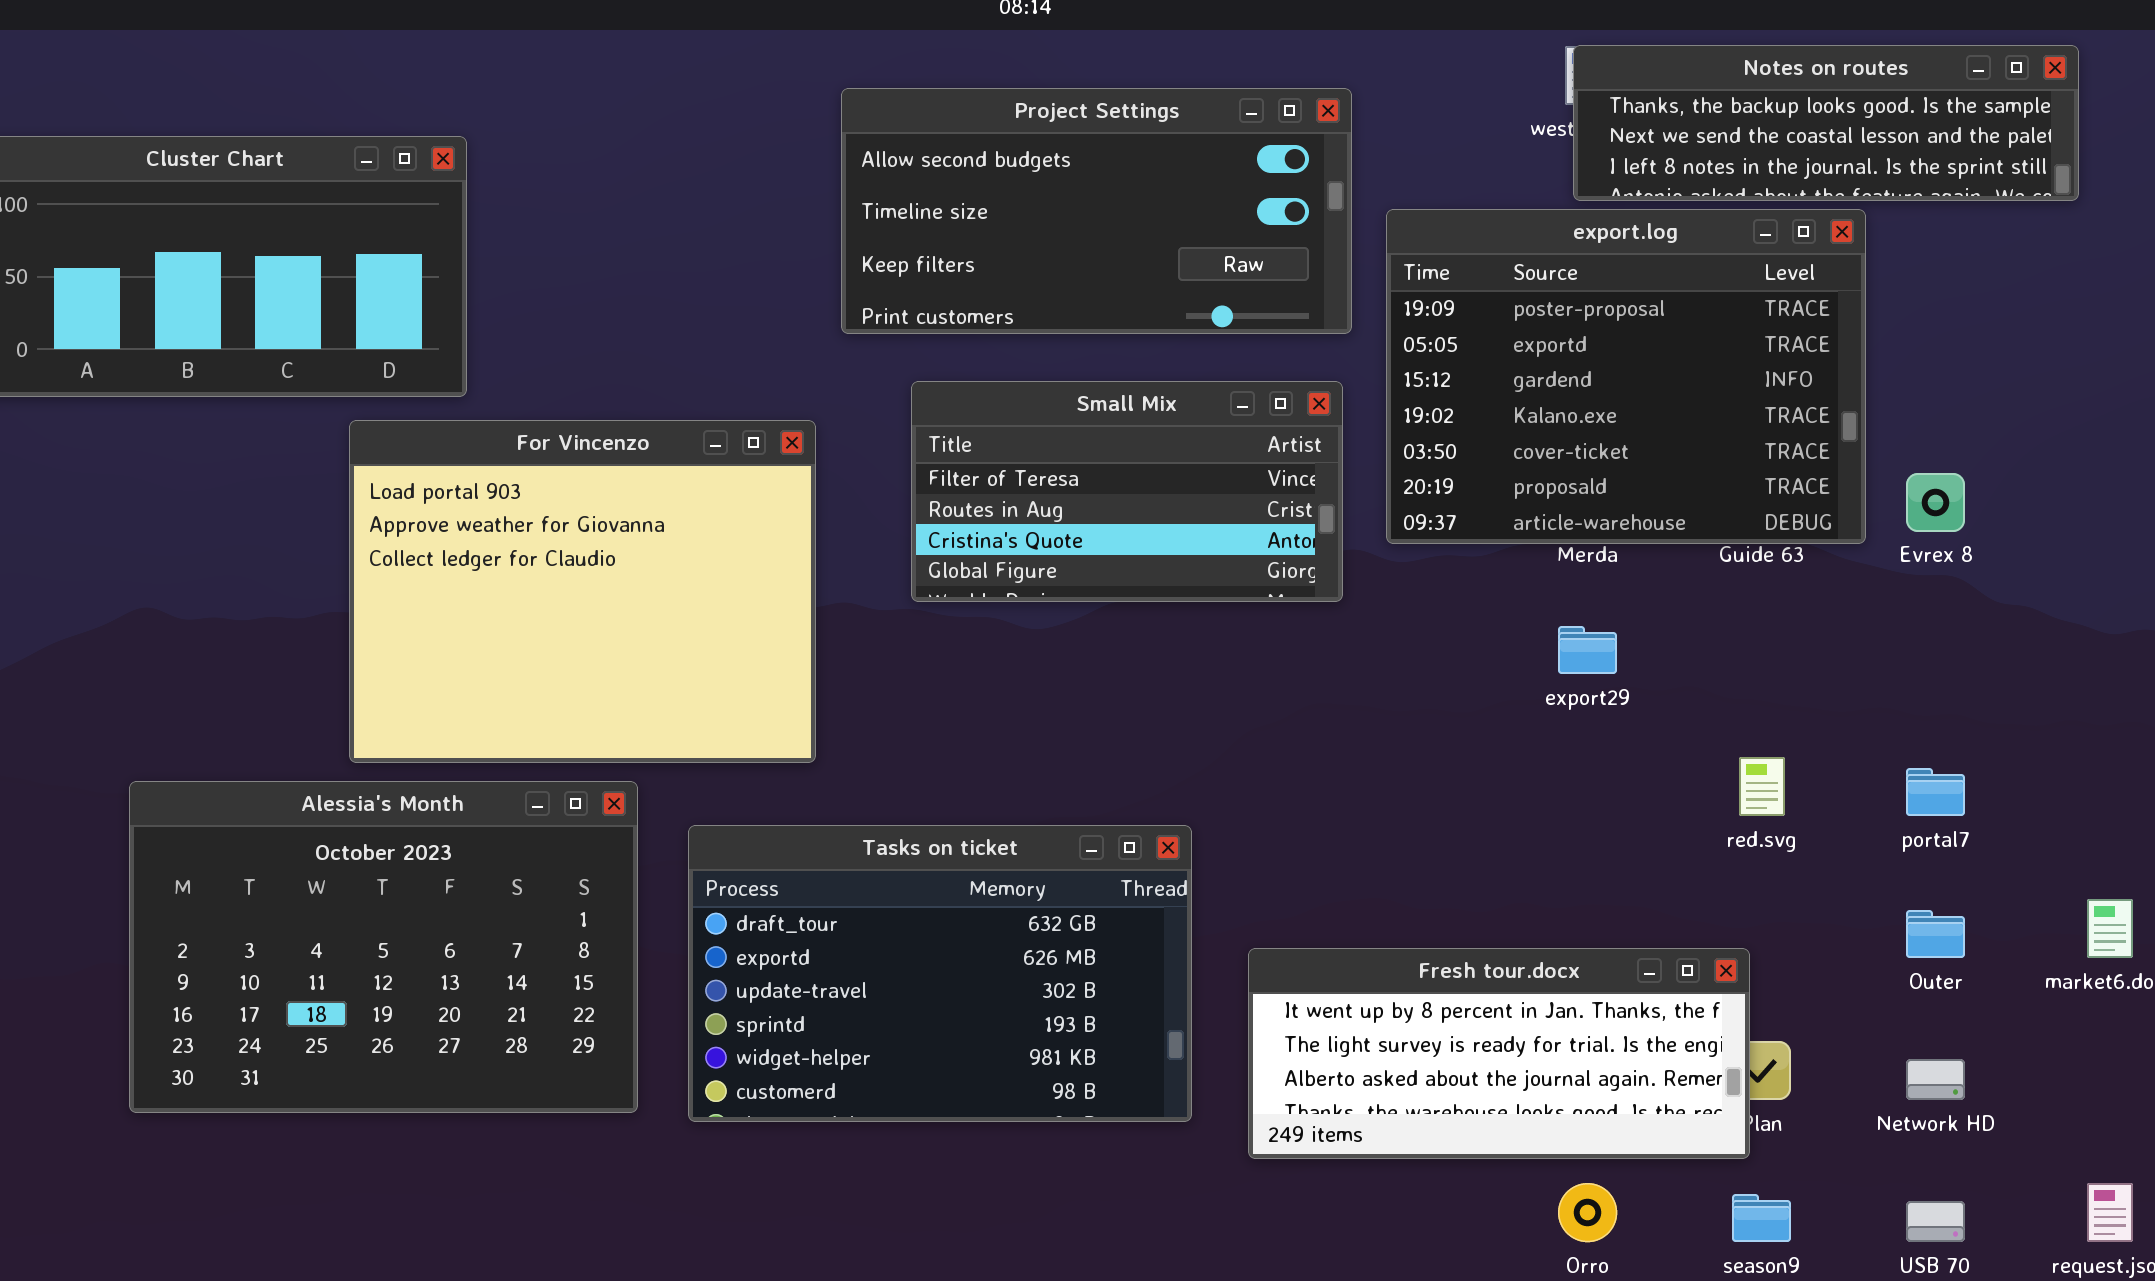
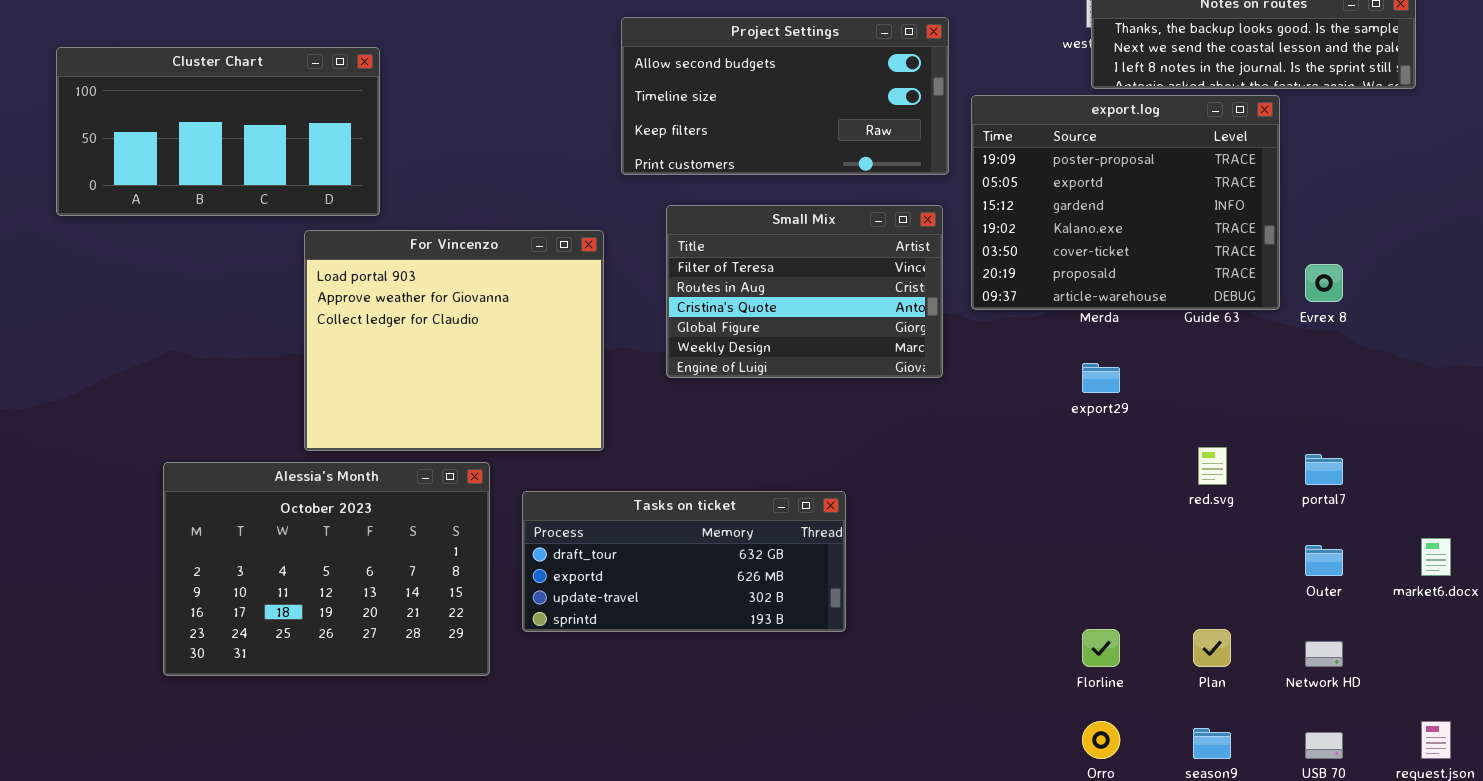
Small Mix: [911,381,1343,602] -> [666,205,943,378], resized
Tasks on ticket: [688,825,1192,1122] -> [522,491,846,632], resized
Fresh tour.docx: [1248,948,1750,1159] -> none, closed

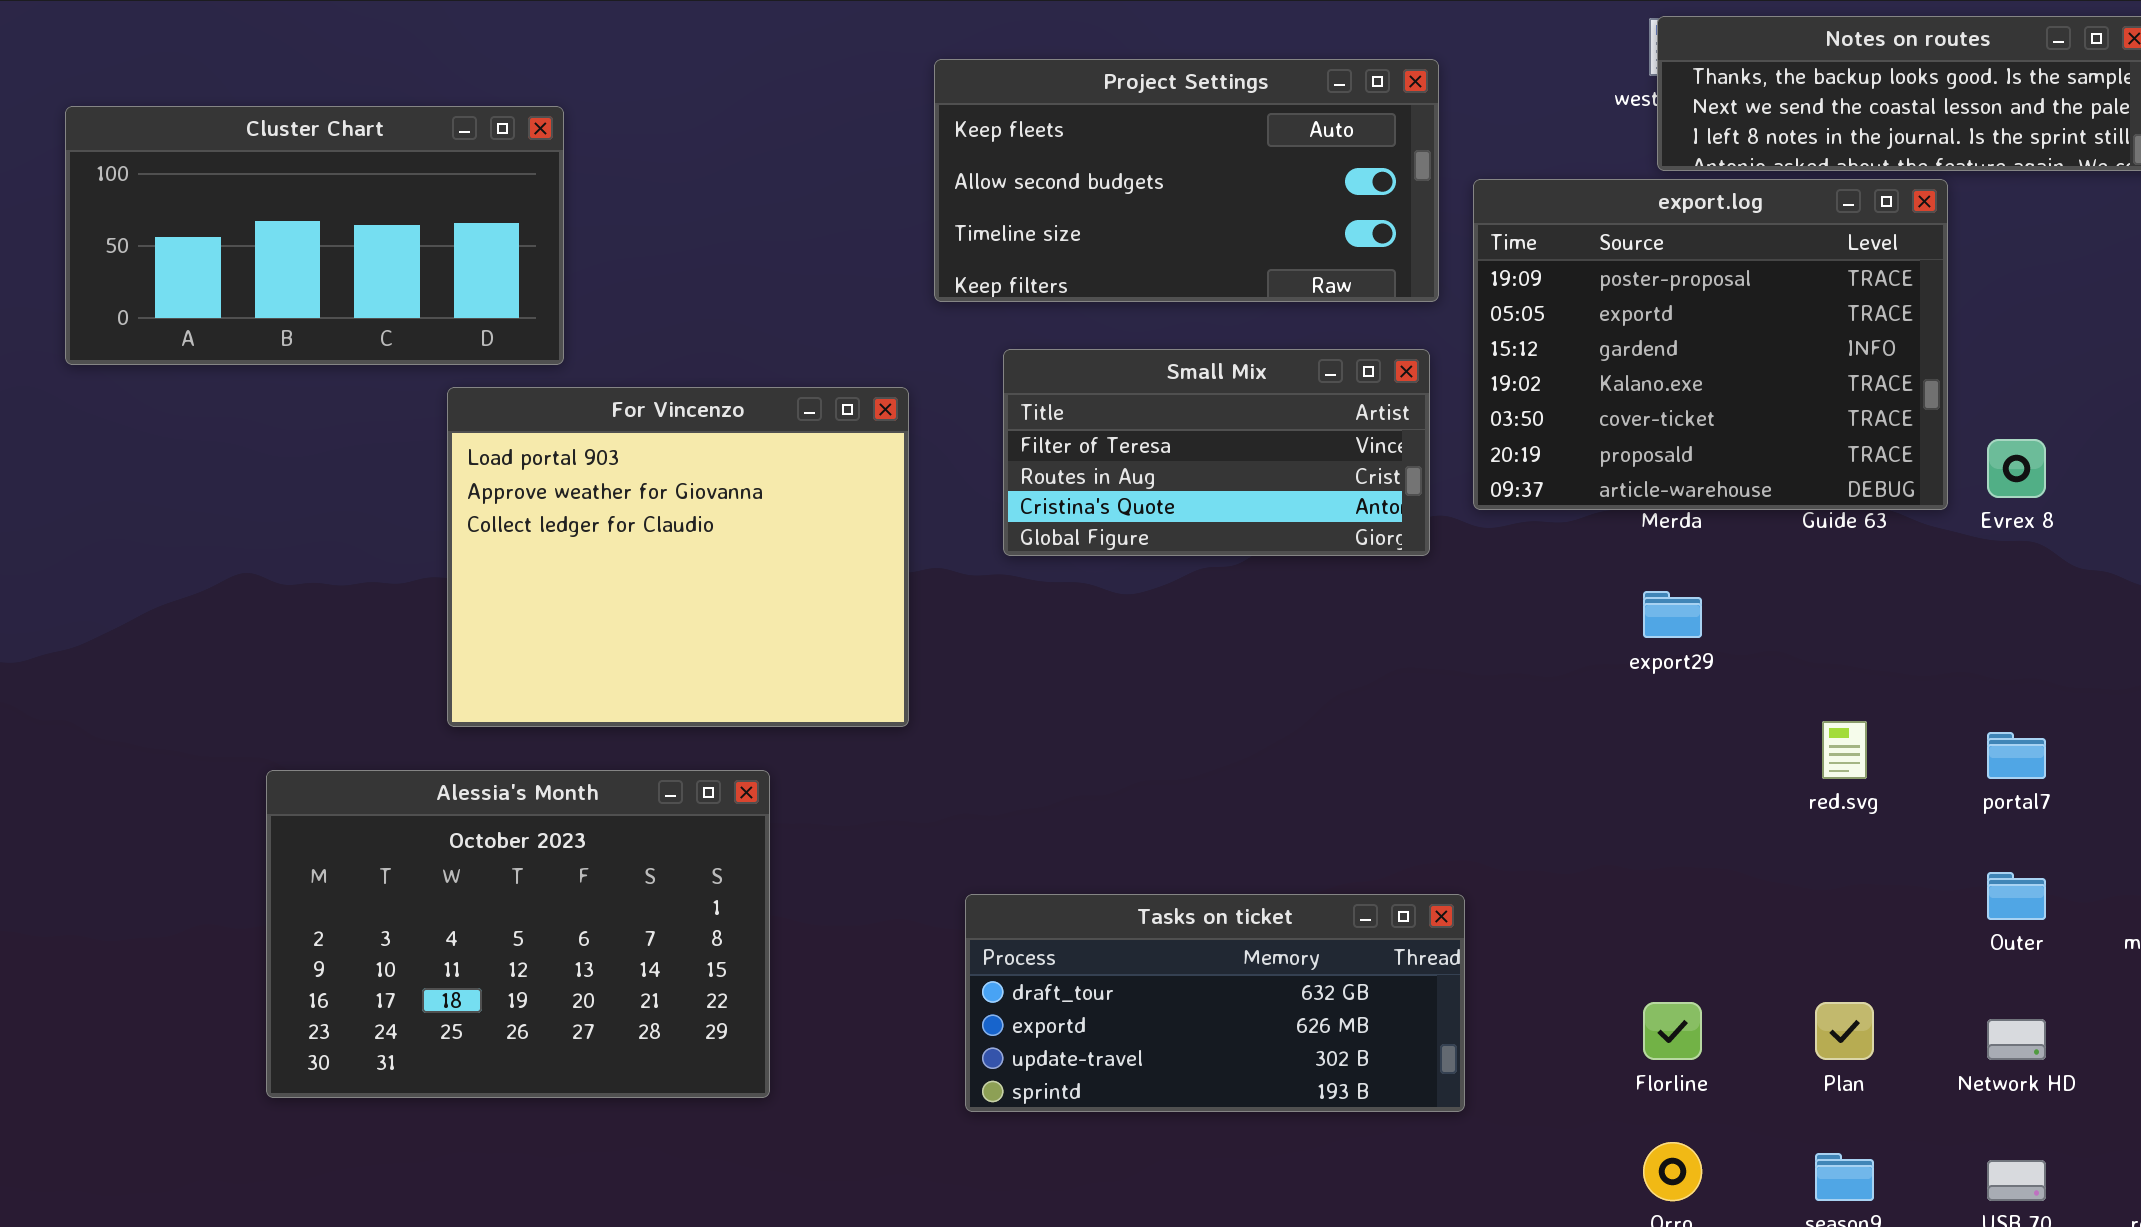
Project Settings: [621,17,949,175] -> [934,59,1439,302], scrolled up 1 row
Small Mix: [666,205,943,378] -> [1003,349,1430,556], resized
Alessia's Month: [163,462,490,676] -> [266,770,770,1098], moved
Tasks on ticket: [522,491,846,632] -> [965,894,1465,1112], moved

